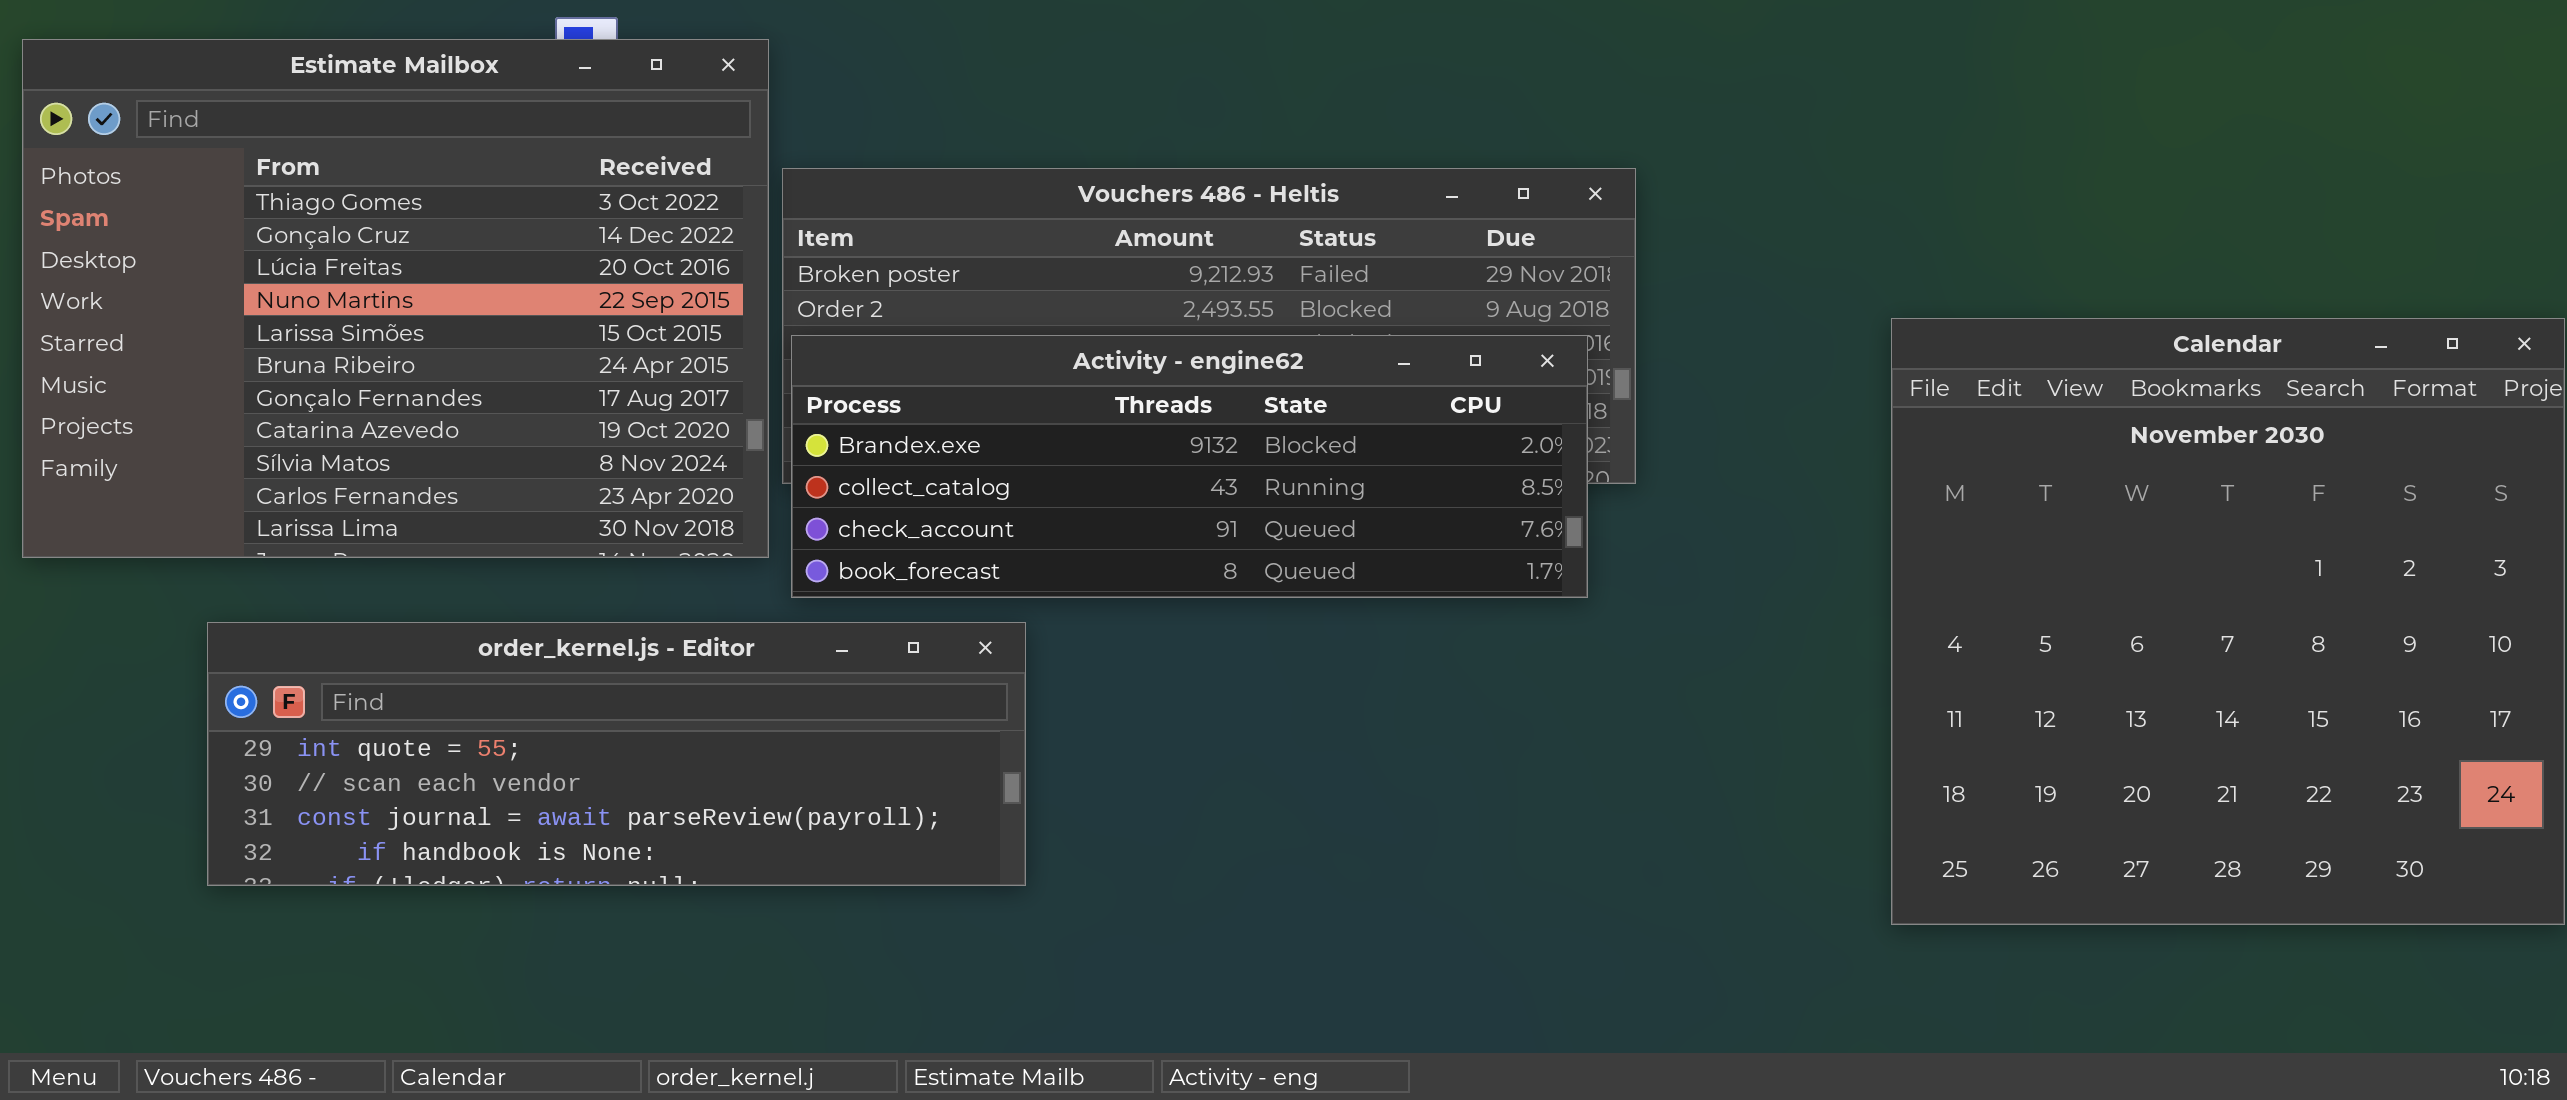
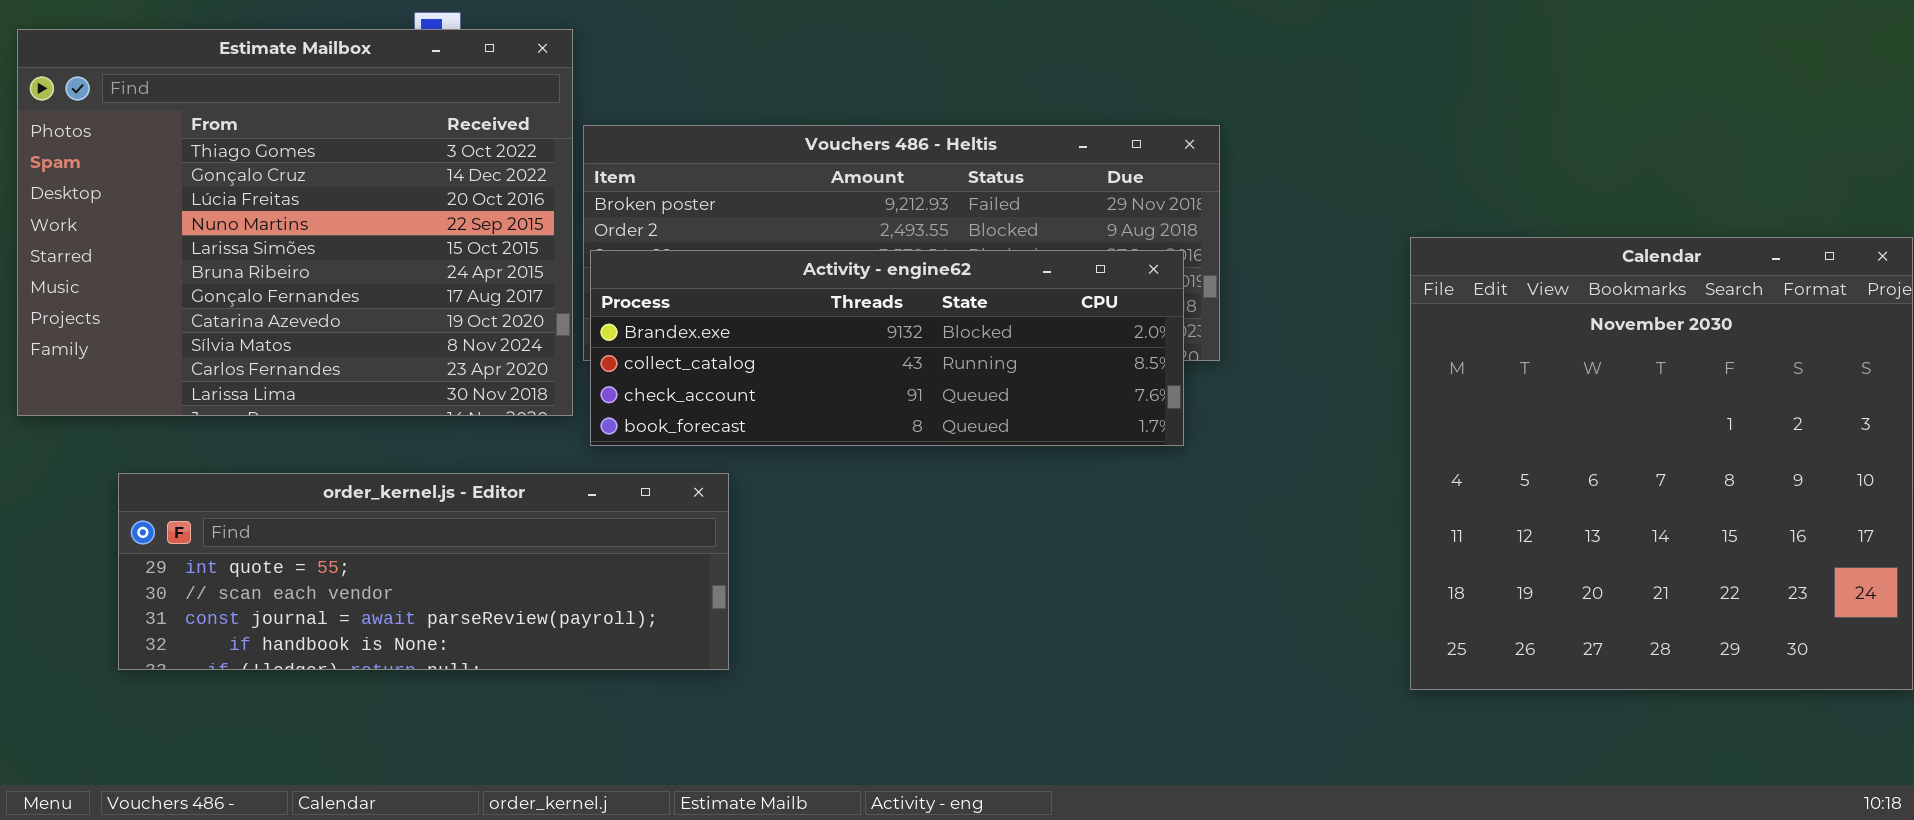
order_kernel.js - Editor: [207,622,1026,886] -> [118,473,729,670], moved

